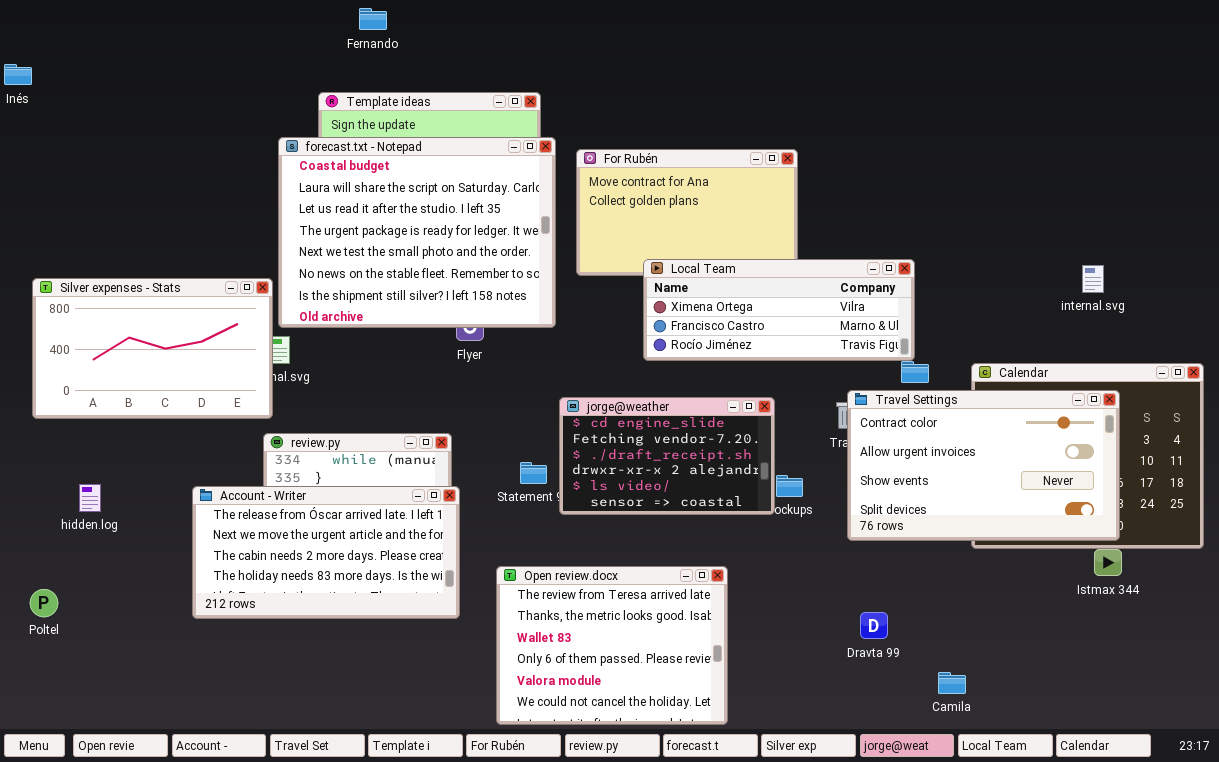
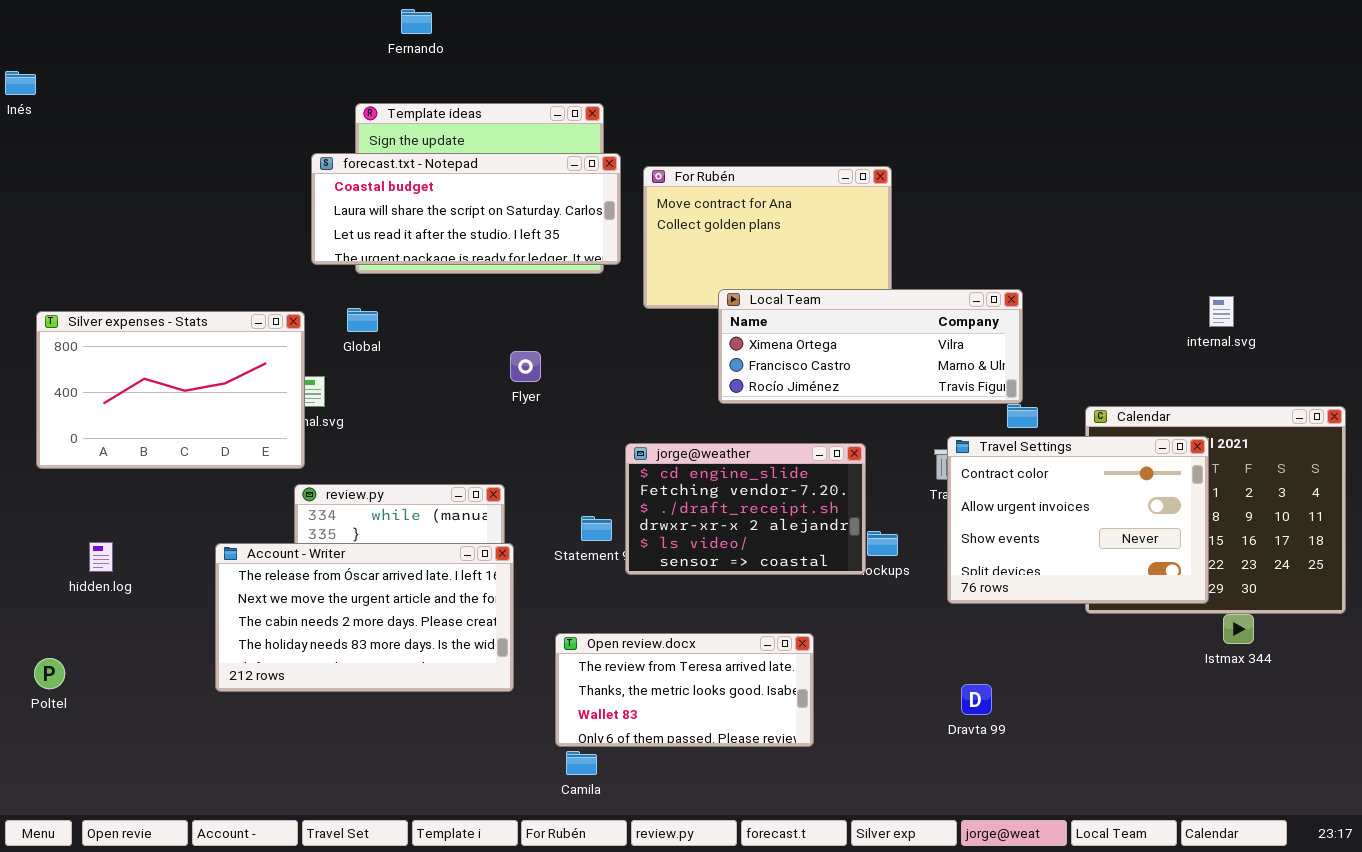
forecast.txt - Notepad: [278,137,556,328] -> [311,153,621,265], resized
Travel Settings: [847,390,1120,541] -> [947,436,1209,604], resized
Open review.docx: [496,566,728,725] -> [555,633,814,747], resized
Camila: [938,672,966,694] -> [566,751,597,775], moved

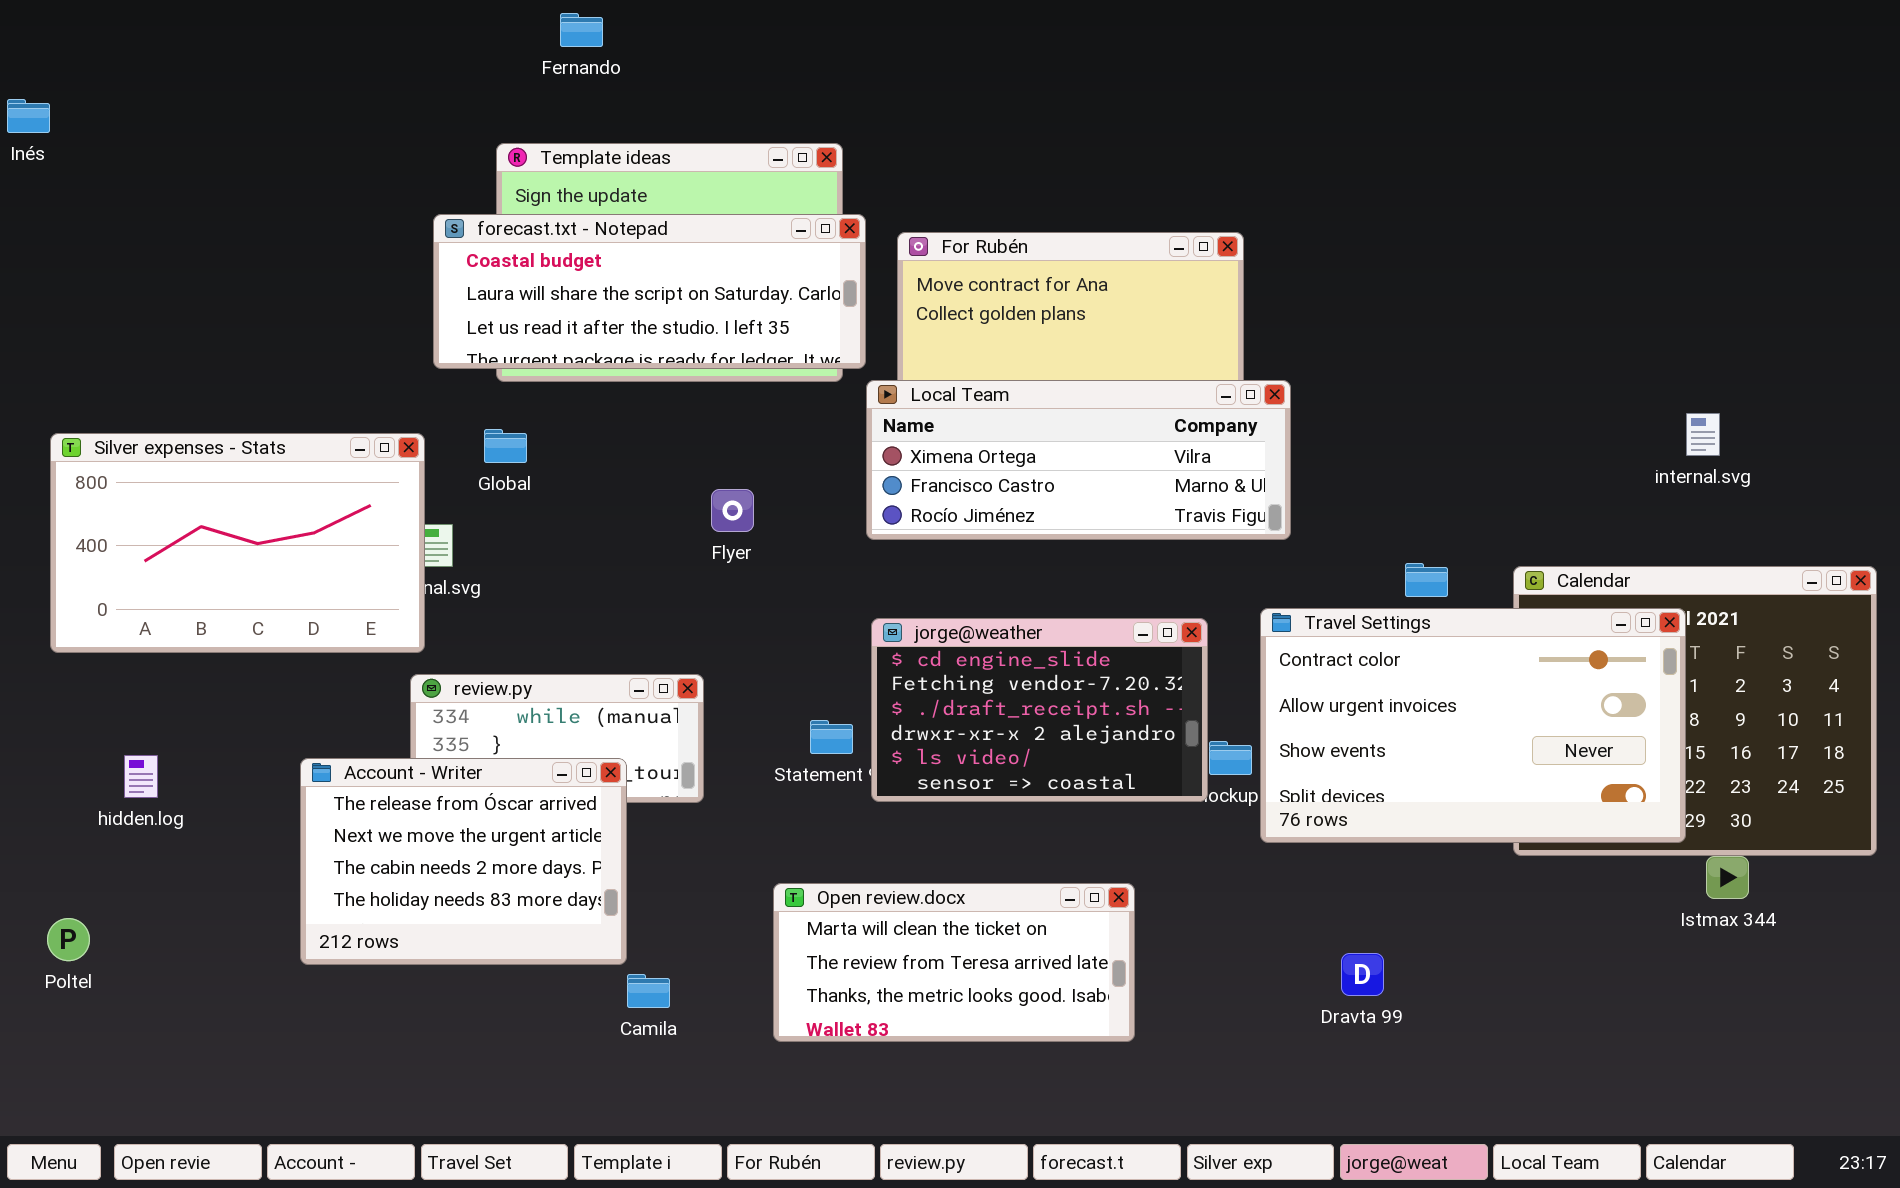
Local Team: [718,289,1023,404] -> [866,380,1291,540], moved
Travel Settings: [947,436,1209,604] -> [1260,608,1686,843], resized
Account - Writer: [215,543,514,692] -> [300,758,627,965], resized
Open review.docx: [555,633,814,747] -> [773,883,1135,1042], scrolled up 1 row
Camila: [566,751,597,775] -> [627,974,670,1008], moved

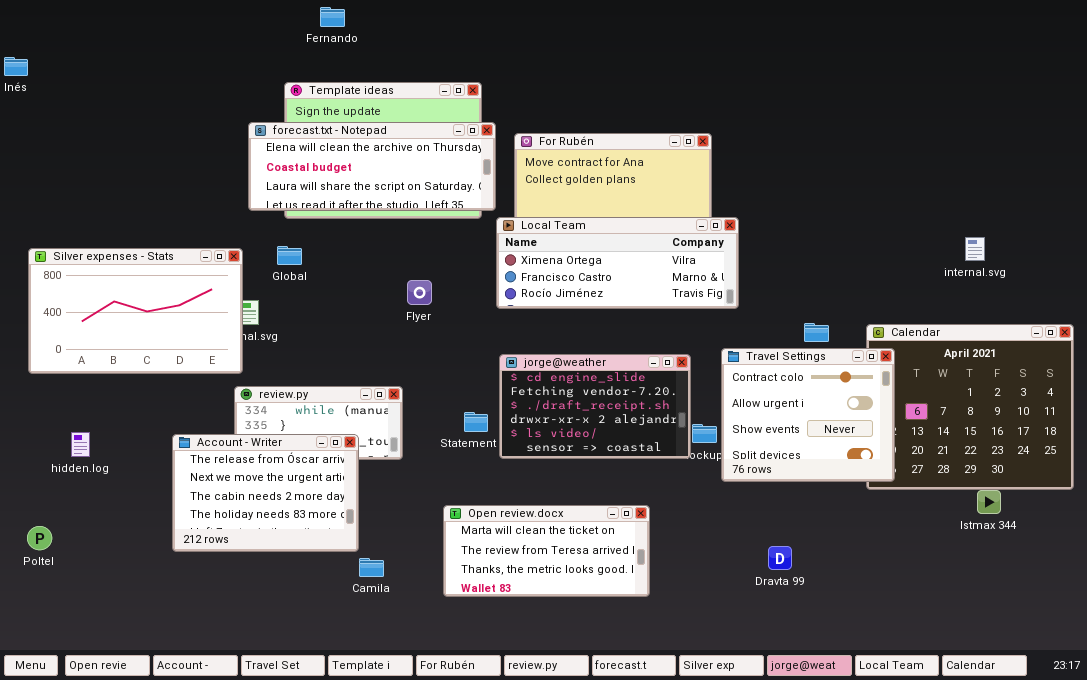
forecast.txt - Notepad: [433,214,866,369] -> [248,122,496,211], scrolled up 1 row
Travel Settings: [1260,608,1686,843] -> [721,348,895,482], resized

